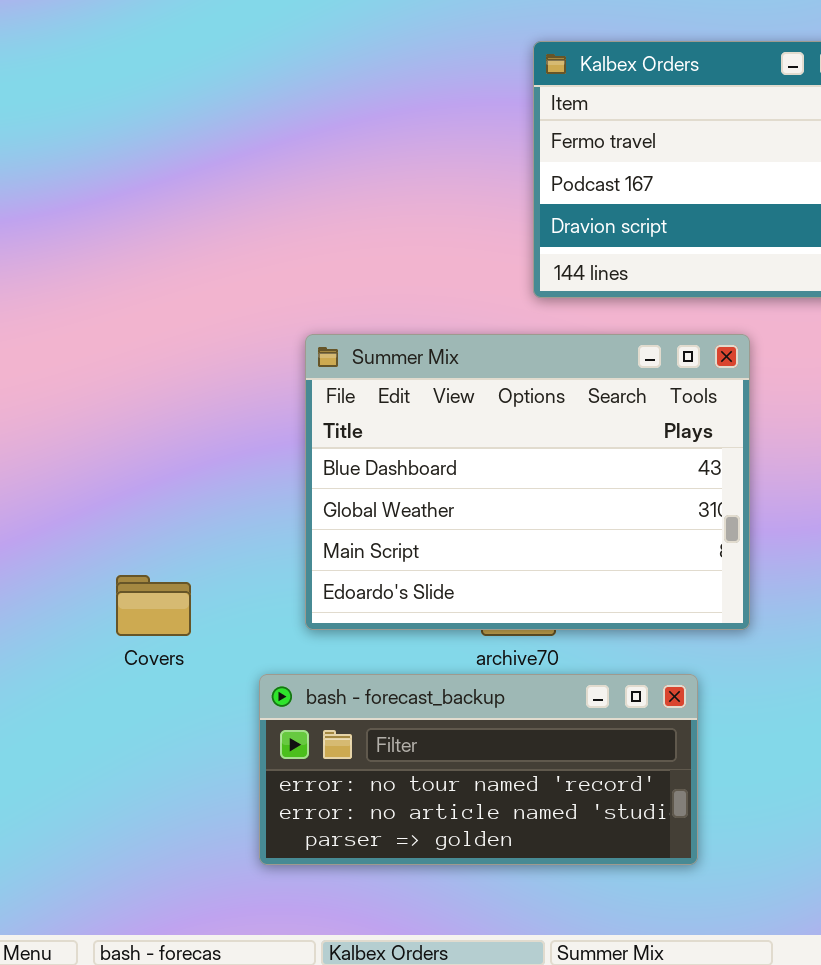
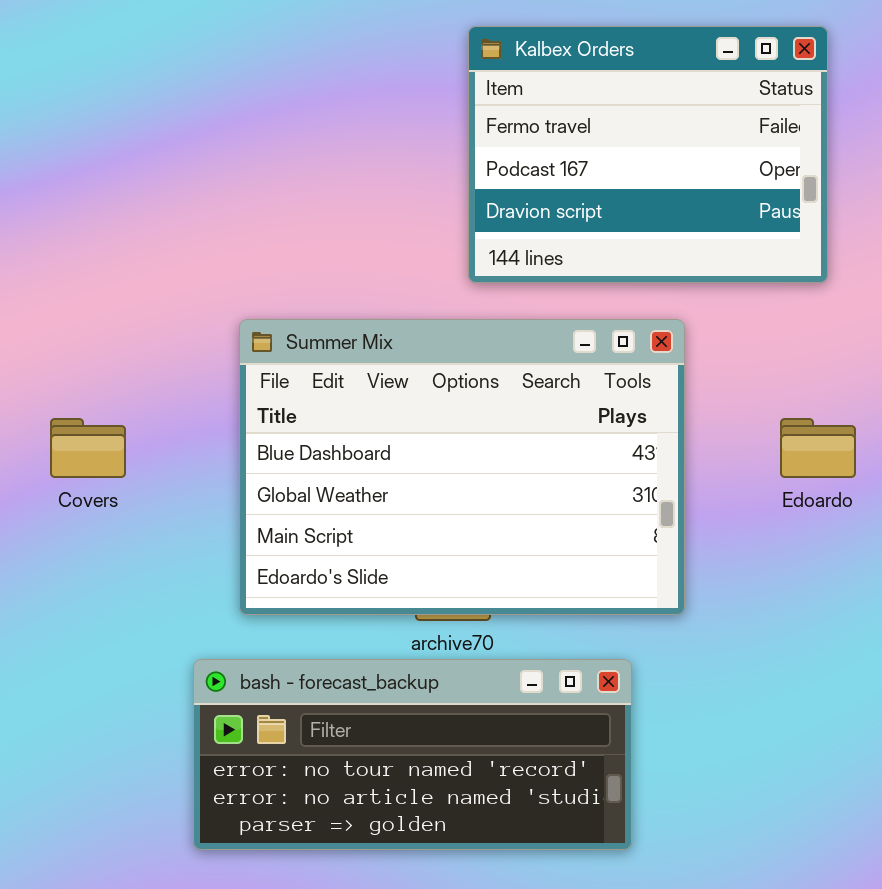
Covers: [116,575,191,636] -> [50,418,126,478], moved

